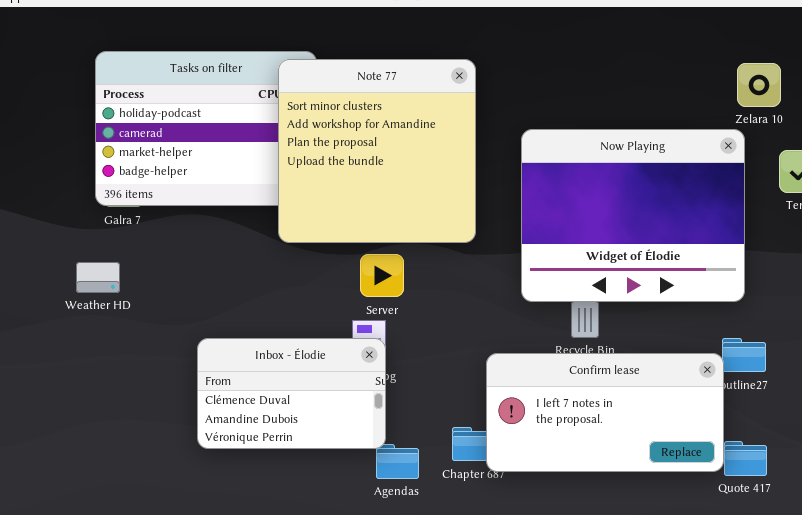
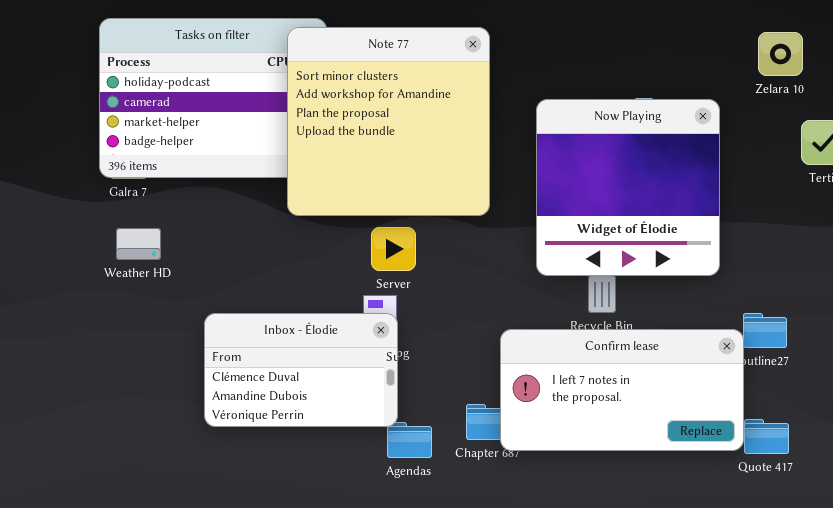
Now Playing: [521,129,745,302] -> [536,99,720,276], resized
Weather HD: [76,262,120,293] -> [116,228,161,260], moved

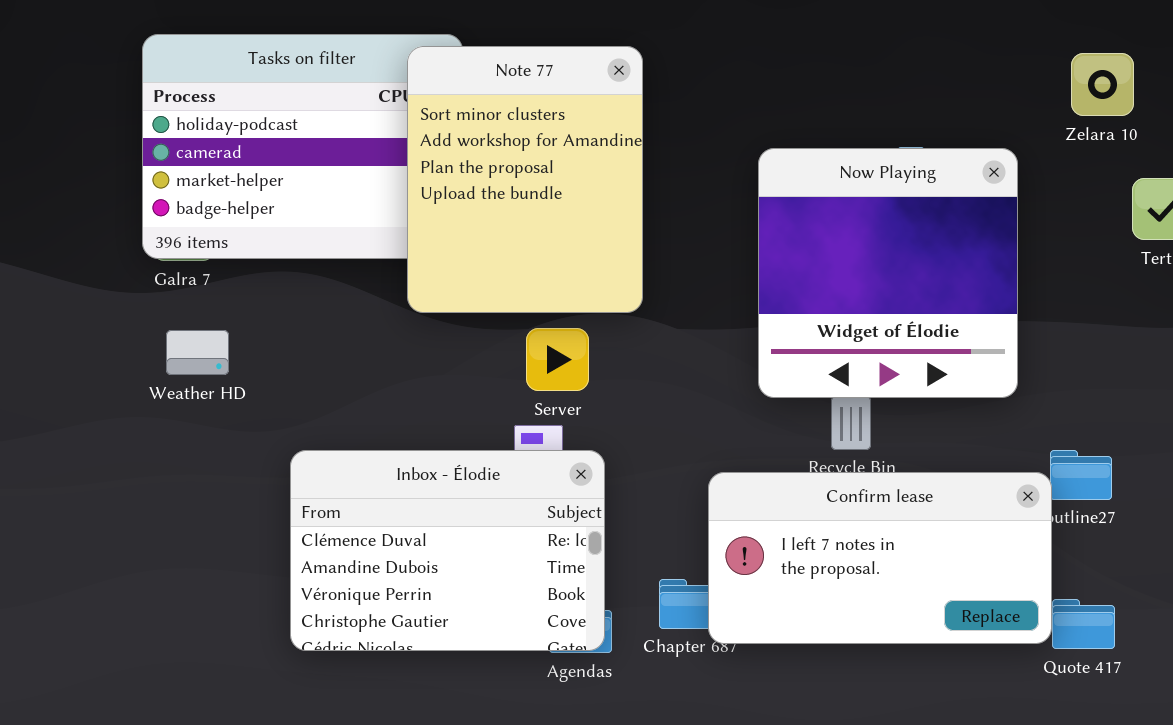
Note 77: [287,27,490,216] -> [407,46,643,313], resized
Inbox - Élodie: [204,313,398,427] -> [290,450,605,651], resized

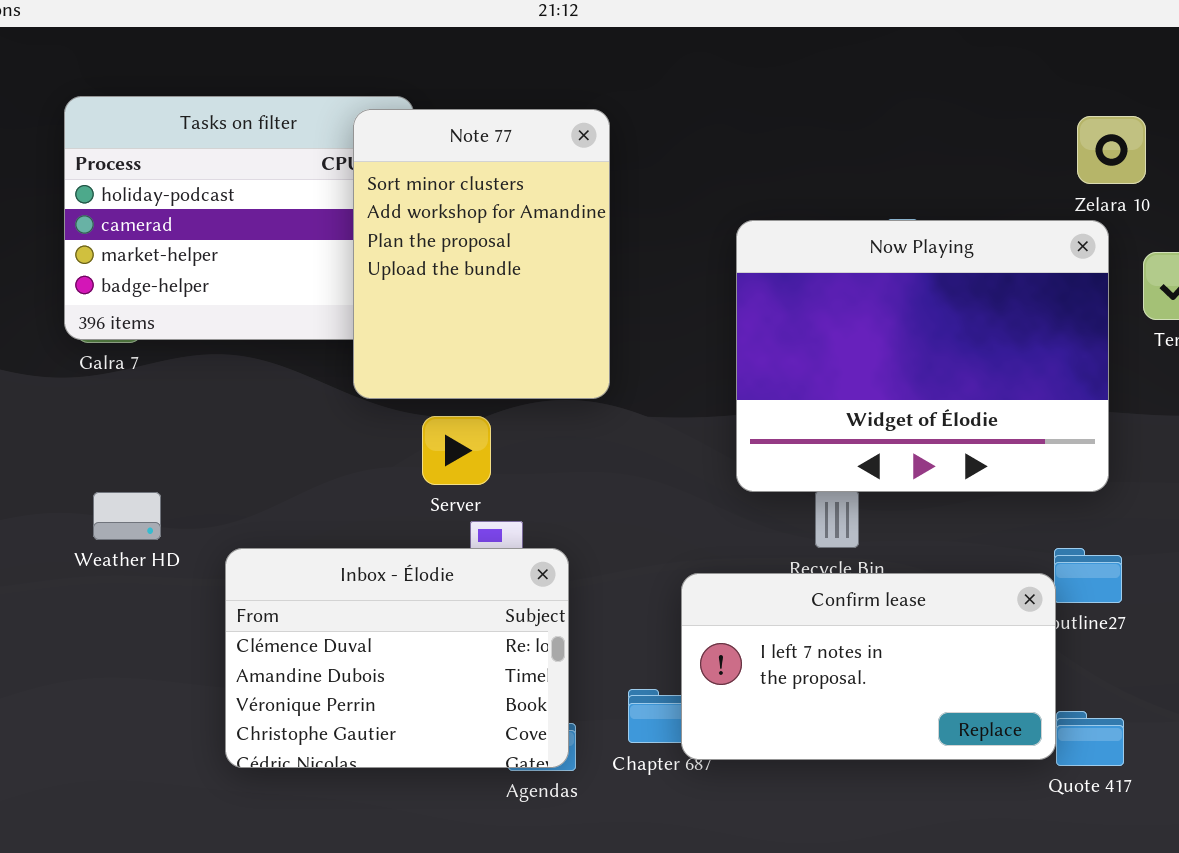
Now Playing: [758,148,1018,398] -> [736,220,1109,492], resized
Server: [526,328,589,391] -> [422,416,491,485], moved
Weather HD: [166,330,229,375] -> [93,492,161,540], moved

